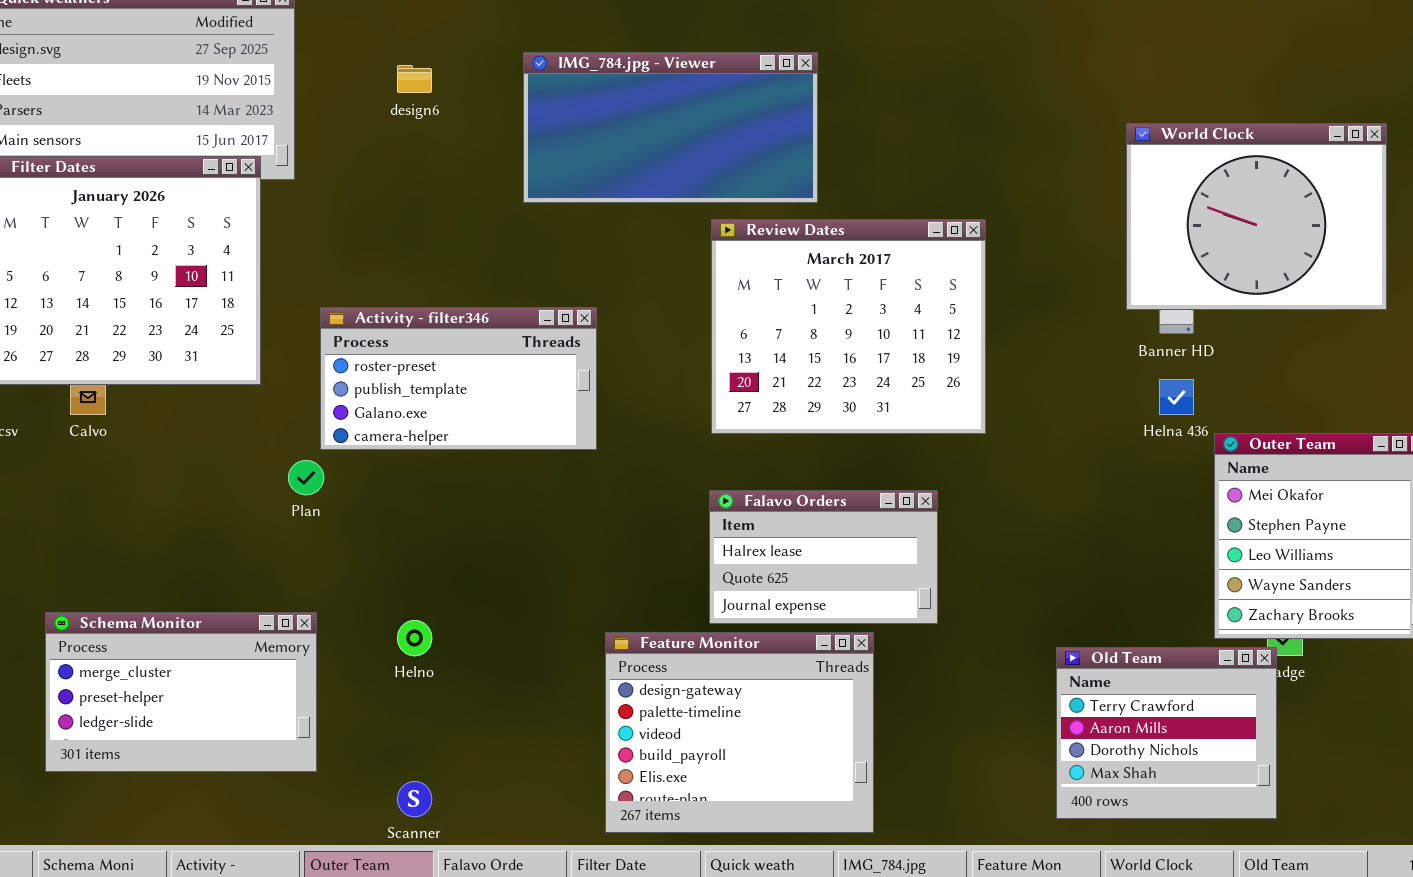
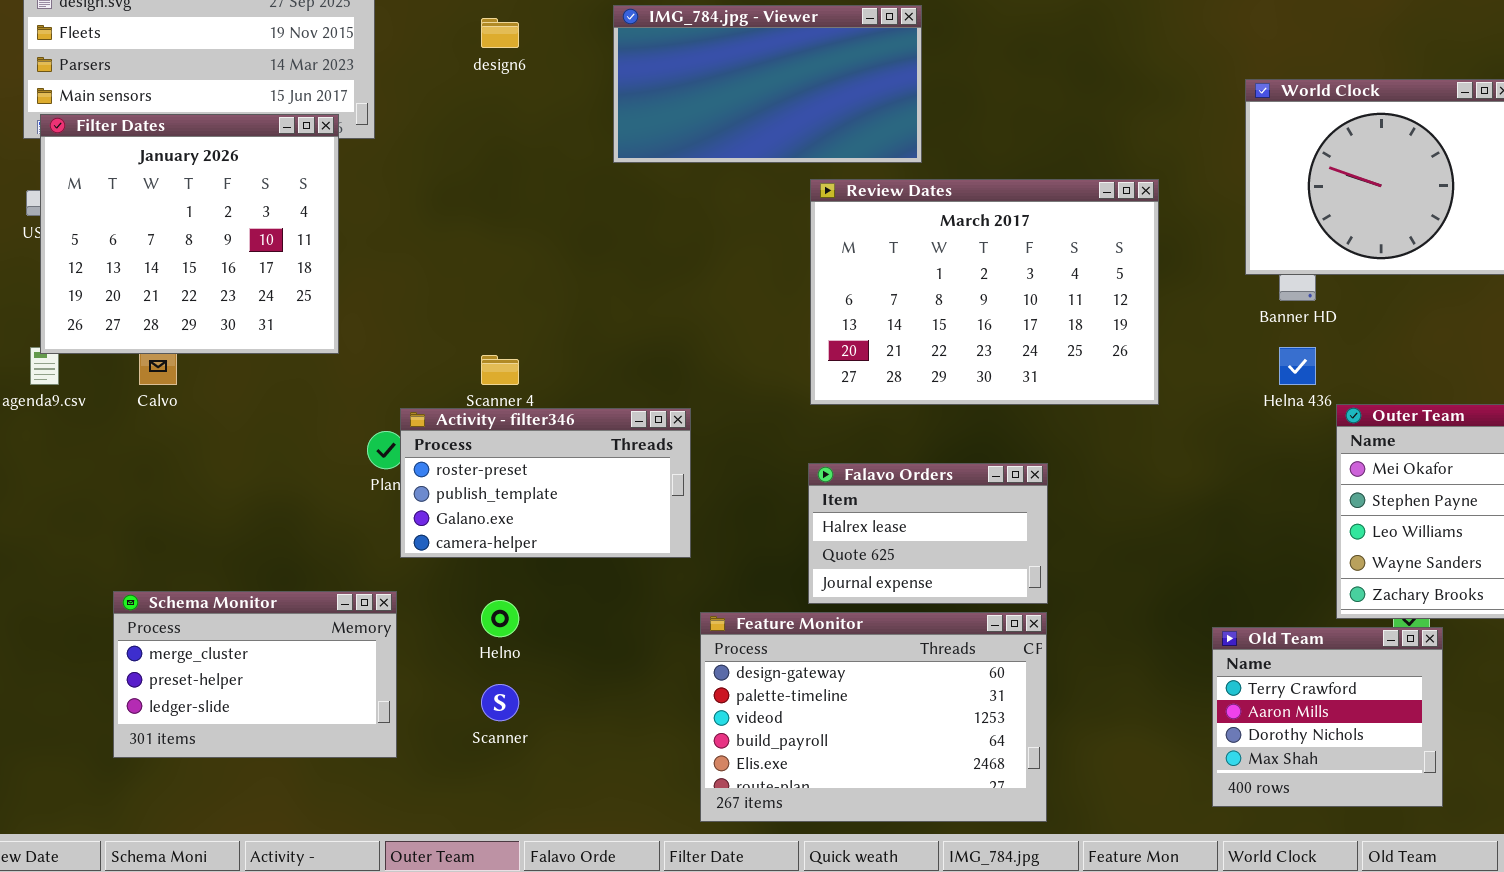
Review Dates: [711,219,986,434] -> [810,179,1159,405], resized
Activity - filter346: [320,307,597,450] -> [400,408,691,558], moved
Feature Monitor: [605,632,874,833] -> [700,612,1047,822], resized
Old Team: [1056,647,1277,819] -> [1212,627,1443,807], moved
Scanner: [397,781,432,817] -> [481,684,519,721], moved

